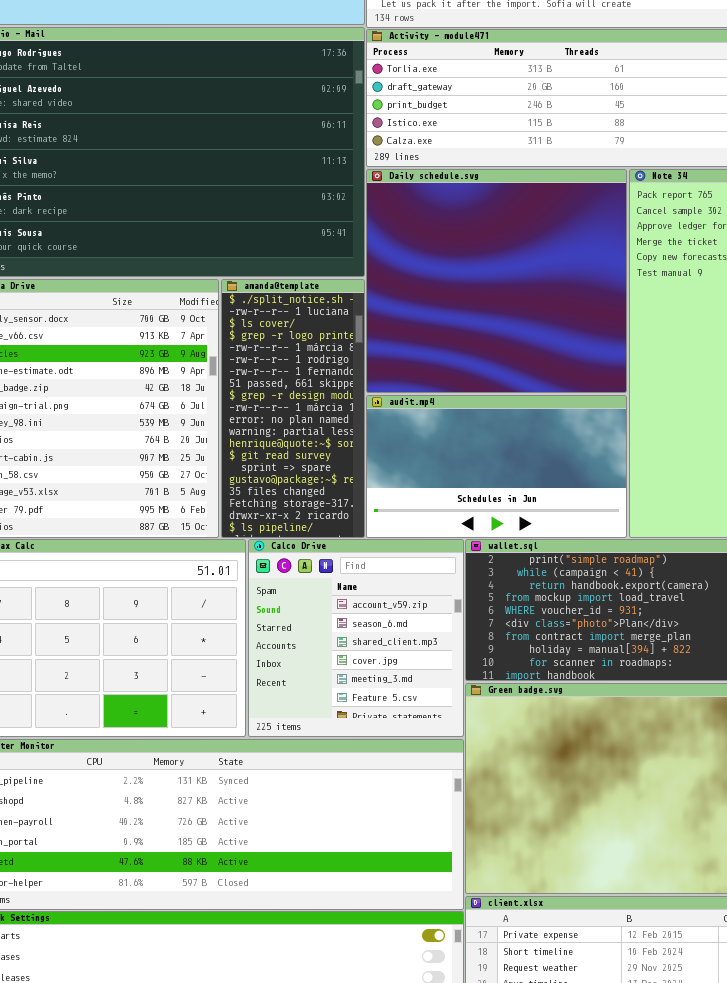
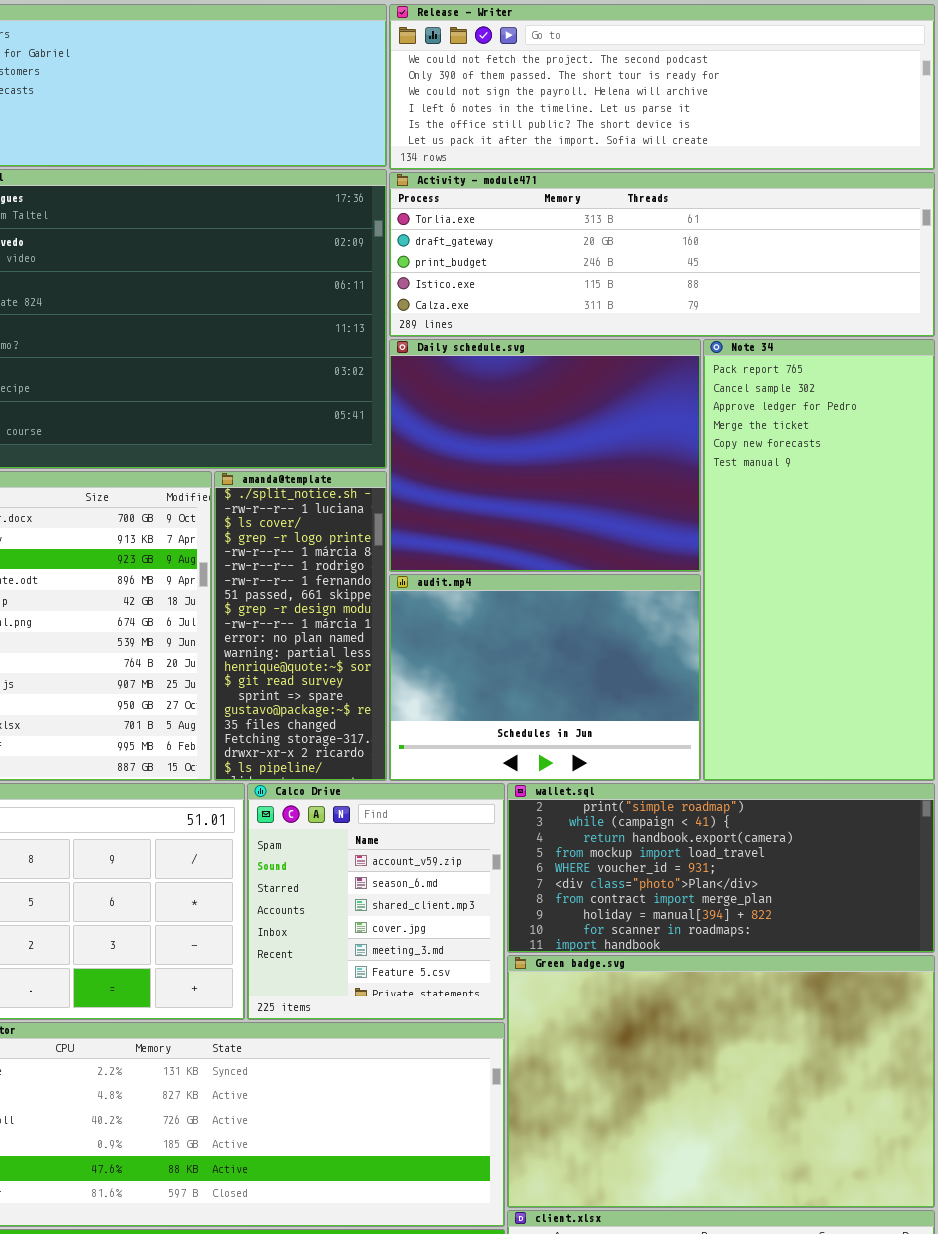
Daily schedule.svg: [366,169,627,393] -> [389,339,701,572], resized
audit.mp4: [366,395,627,538] -> [389,574,701,781], resized

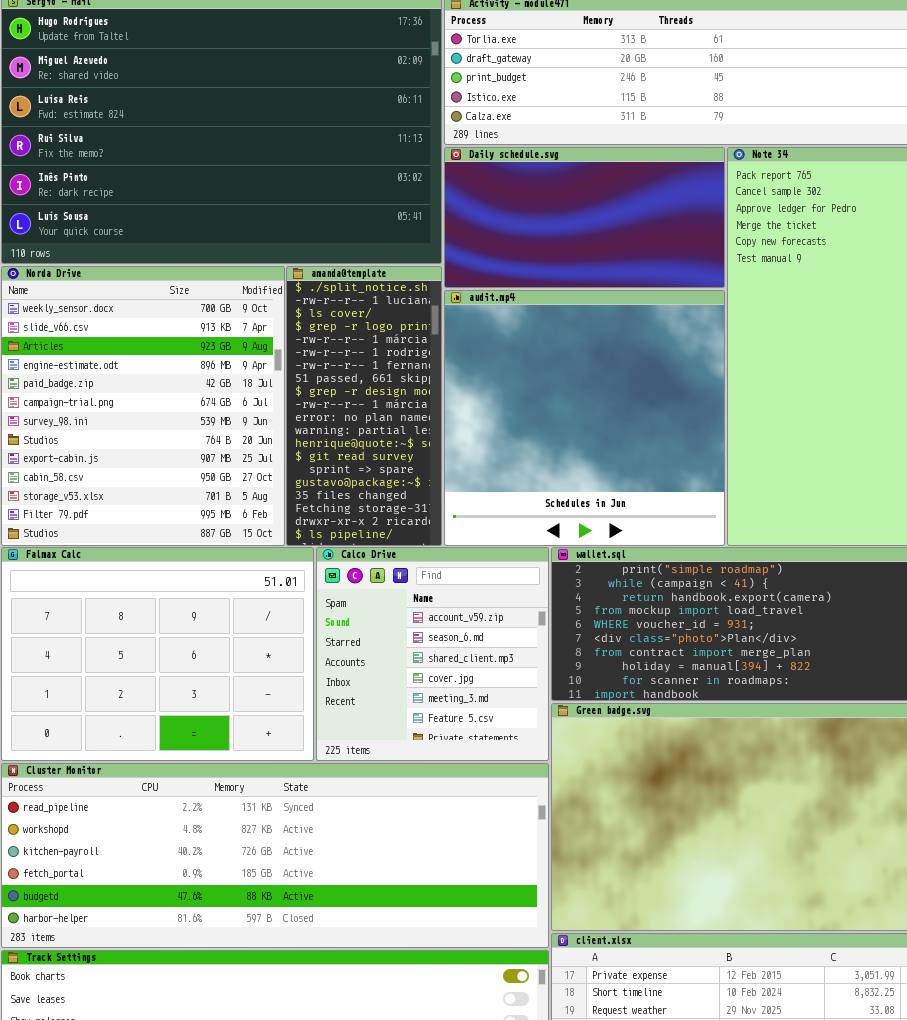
Daily schedule.svg: [389,339,701,572] -> [444,147,725,288], resized
audit.mp4: [389,574,701,781] -> [444,290,725,546], resized

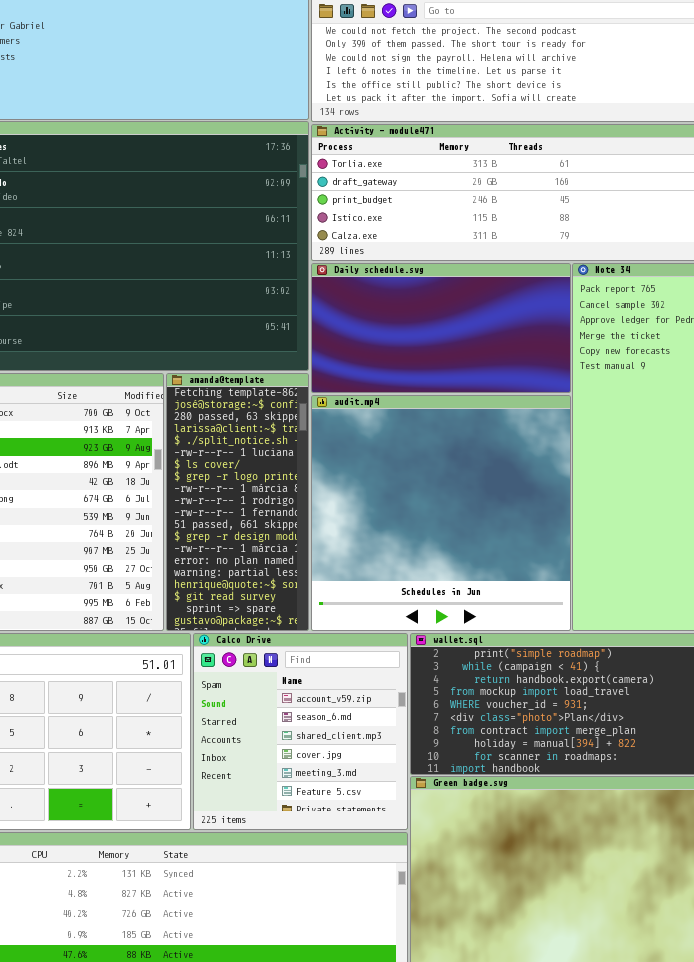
amanda@template: [286,266,442,546] -> [166,373,309,631], scrolled up 4 rows

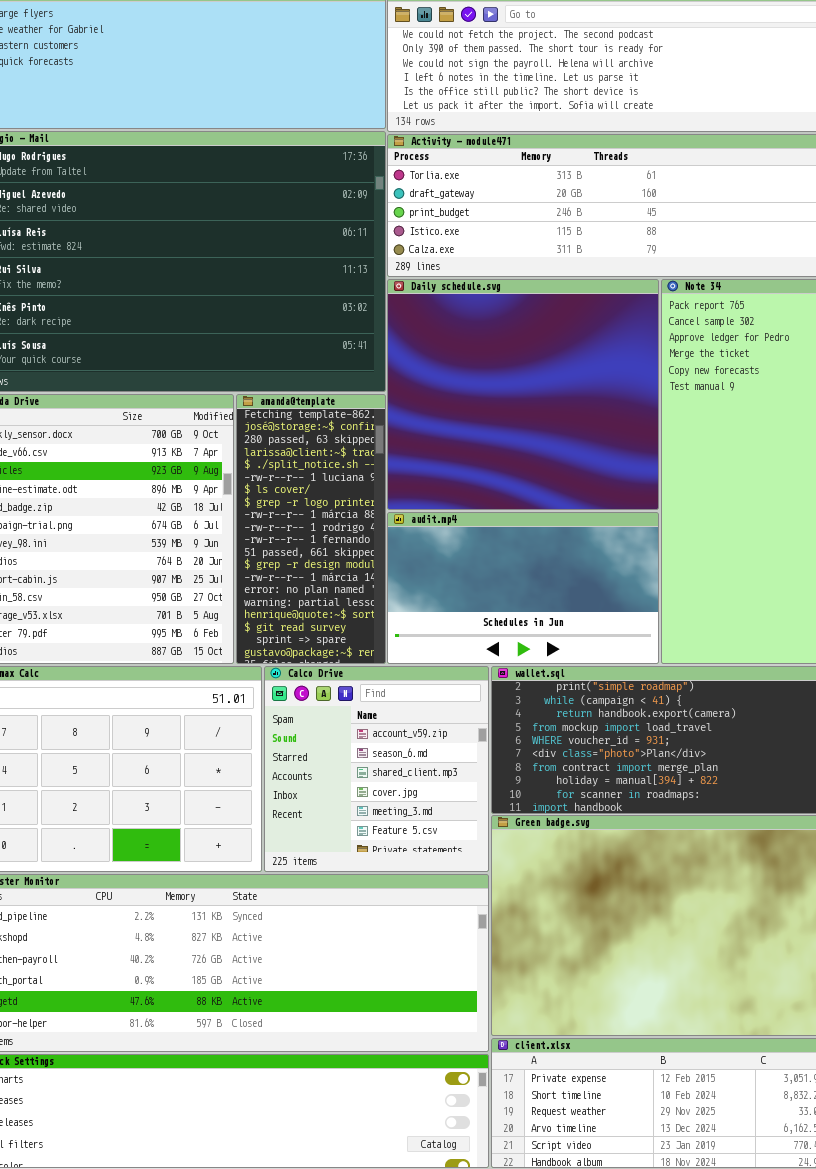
Daily schedule.svg: [311,263,571,393] -> [387,279,659,510], resized
audit.mp4: [311,395,571,631] -> [387,512,659,664], resized

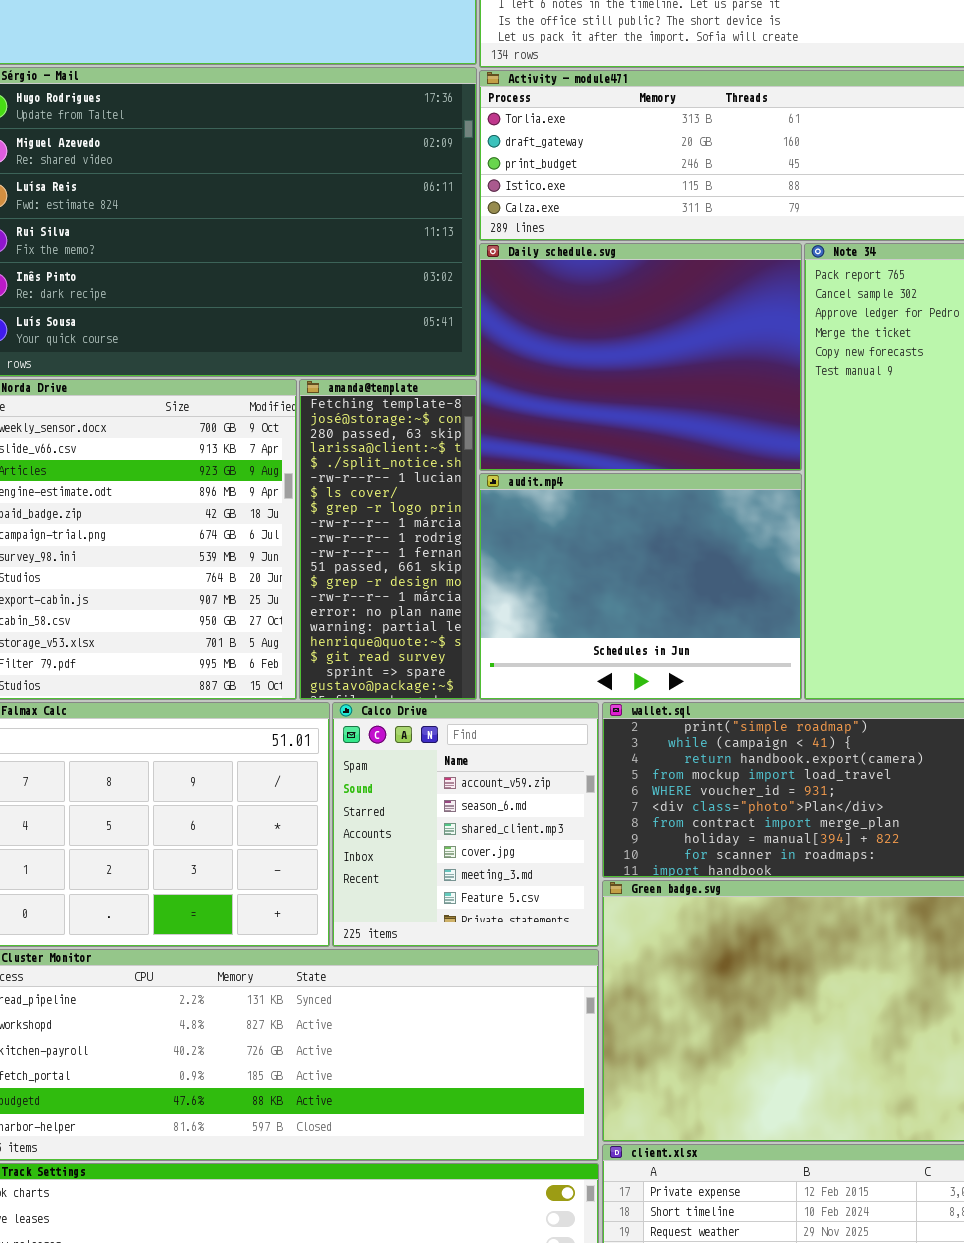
Daily schedule.svg: [387,279,659,510] -> [479,243,802,471], resized
audit.mp4: [387,512,659,664] -> [479,473,802,700], resized

